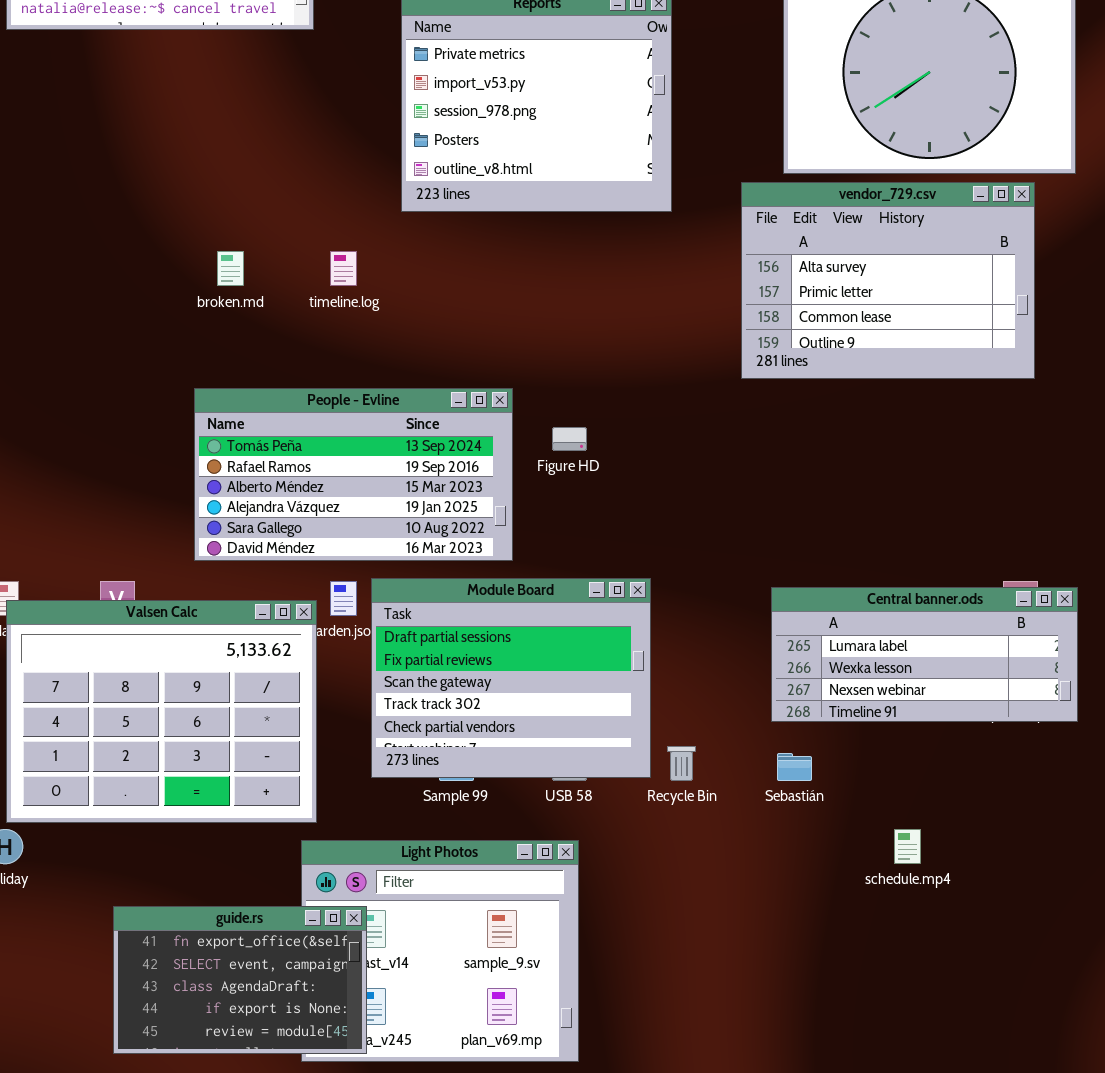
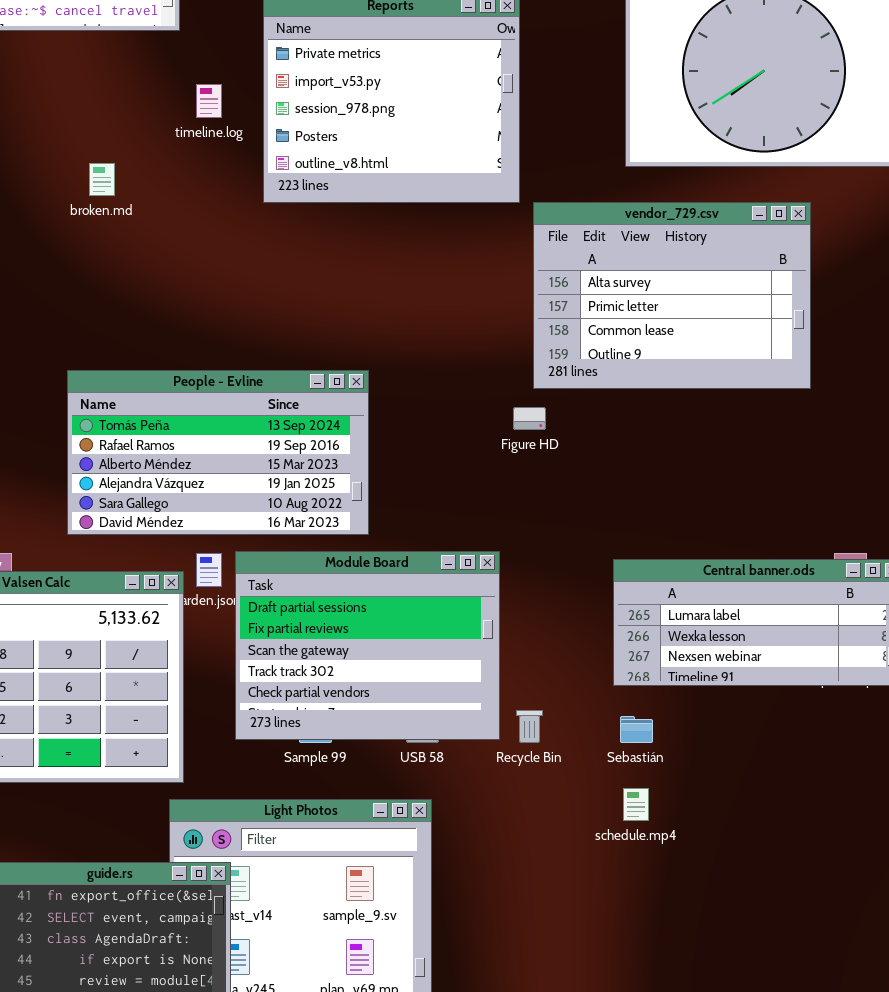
vendor_729.csv: [741,182,1035,379] -> [533,202,811,389], moved
broken.md: [217,251,244,286] -> [89,163,115,196], moved
timeline.log: [330,251,357,286] -> [196,84,222,118], moved
Figure HD: [552,427,587,451] -> [513,407,546,430], moved
schedule.mp4: [894,829,921,864] -> [623,788,649,821], moved

